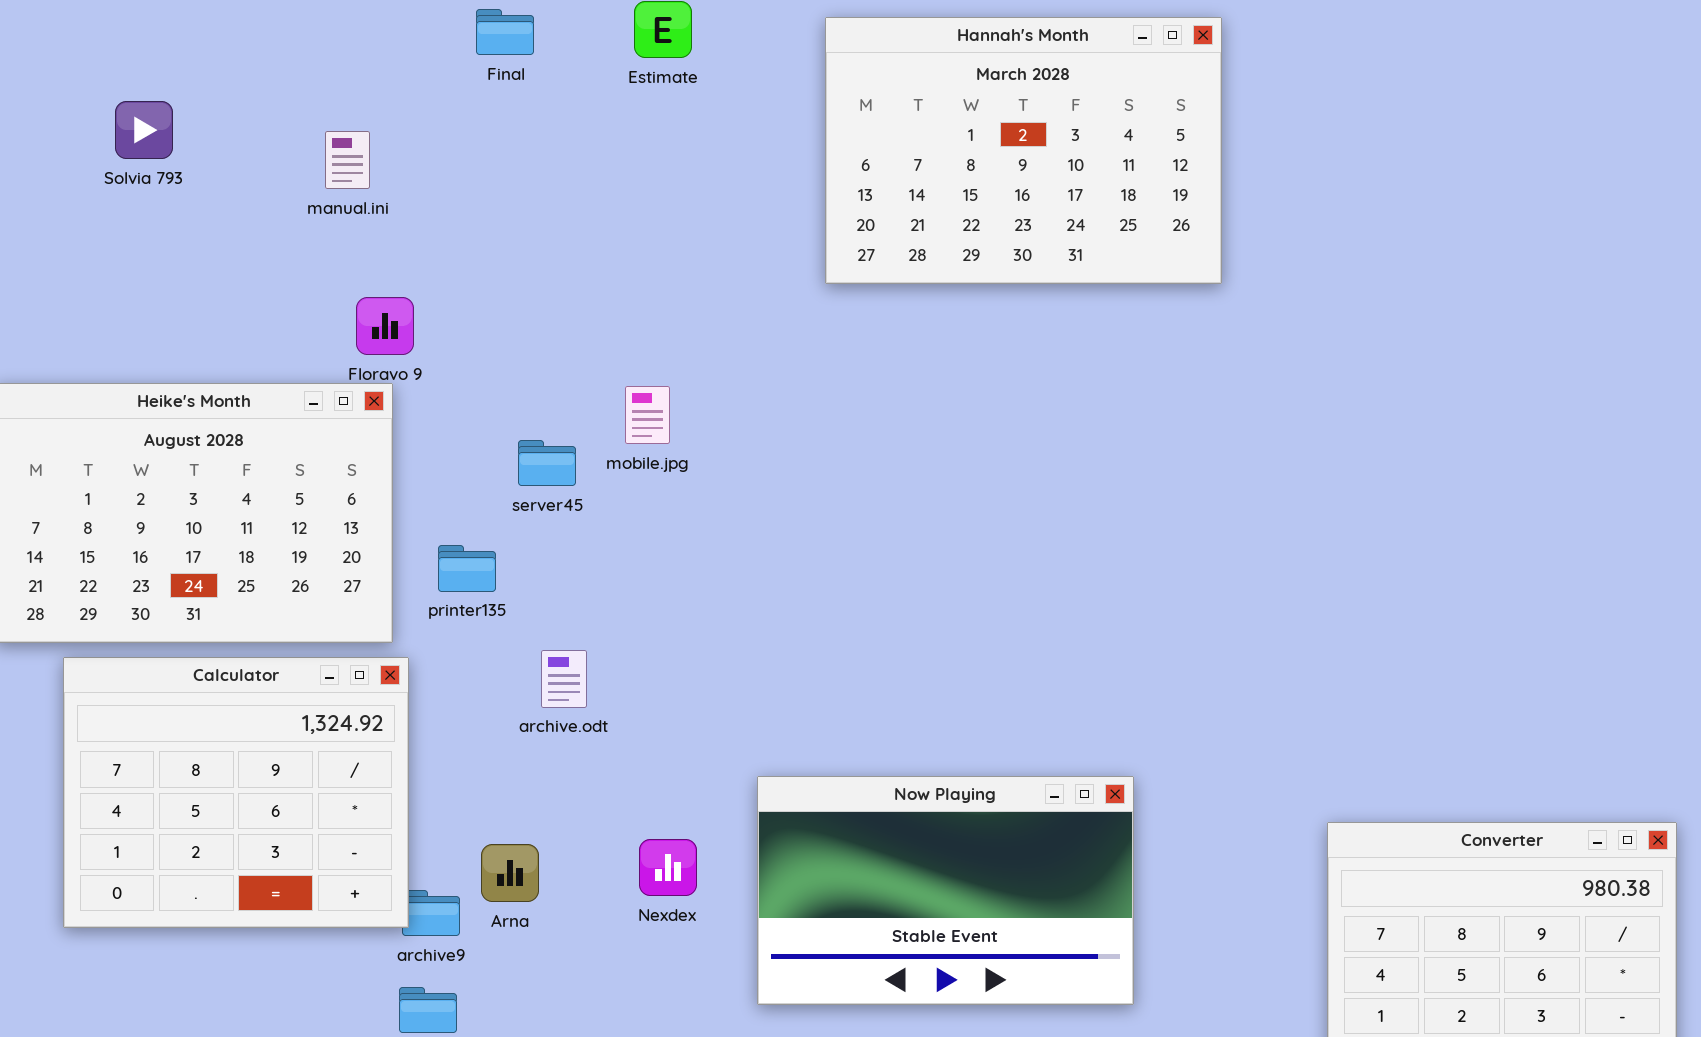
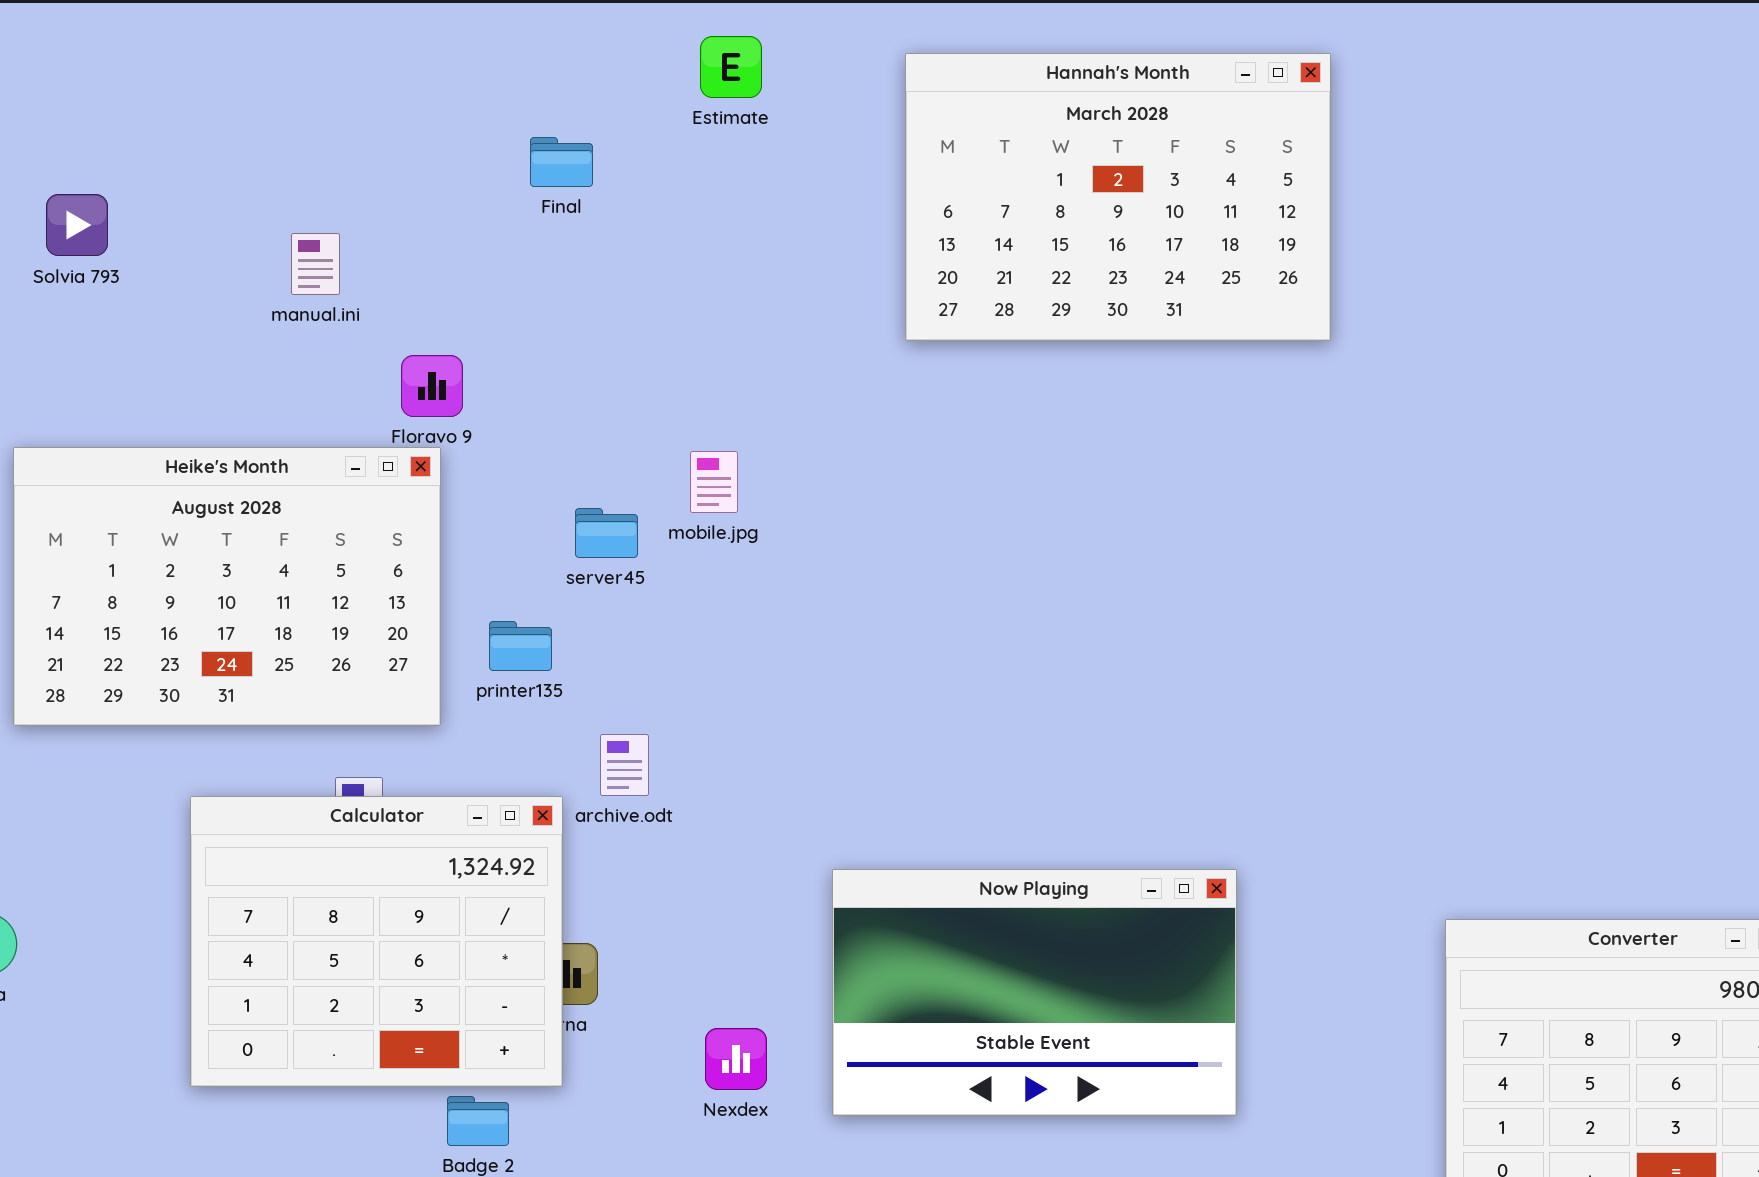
Final: [476,9,534,55] -> [530,137,593,187], moved
Solvia 793: [115,101,173,159] -> [46,194,108,256], moved
manual.ini: [325,131,370,189] -> [291,233,340,295], moved
Calculator: [63,657,409,928] -> [190,796,563,1087], moved
Nexdex: [639,839,697,896] -> [705,1028,767,1090], moved

